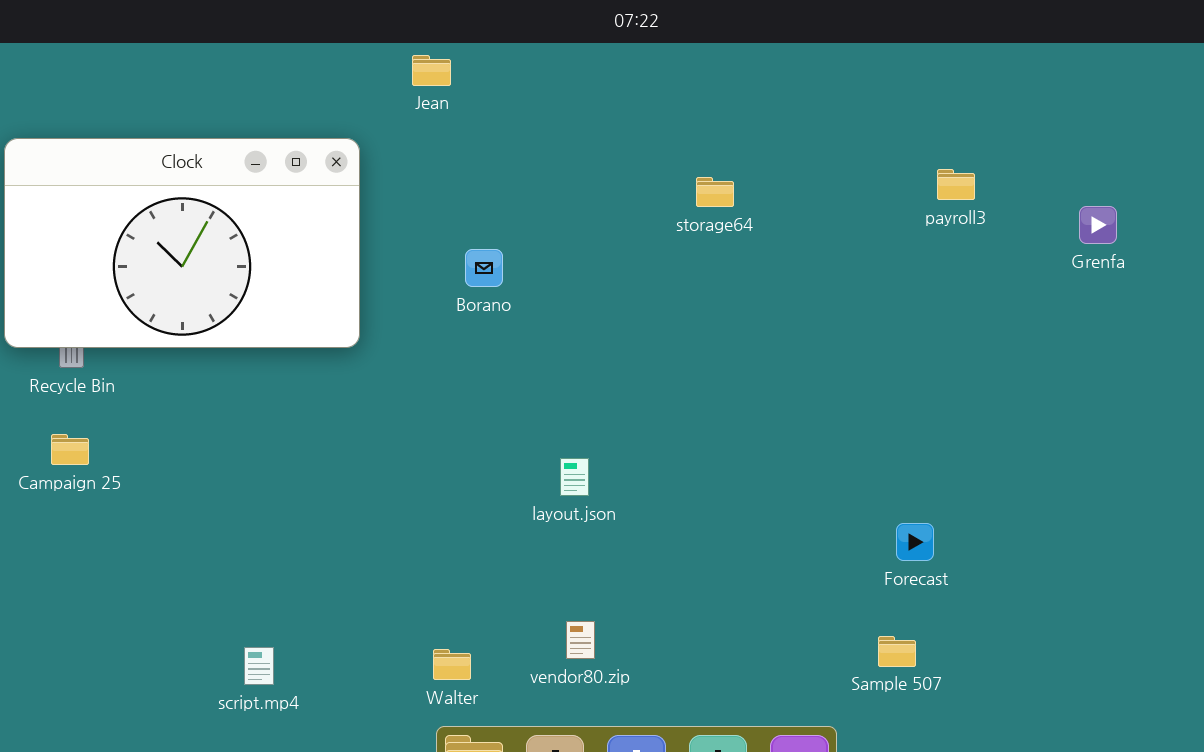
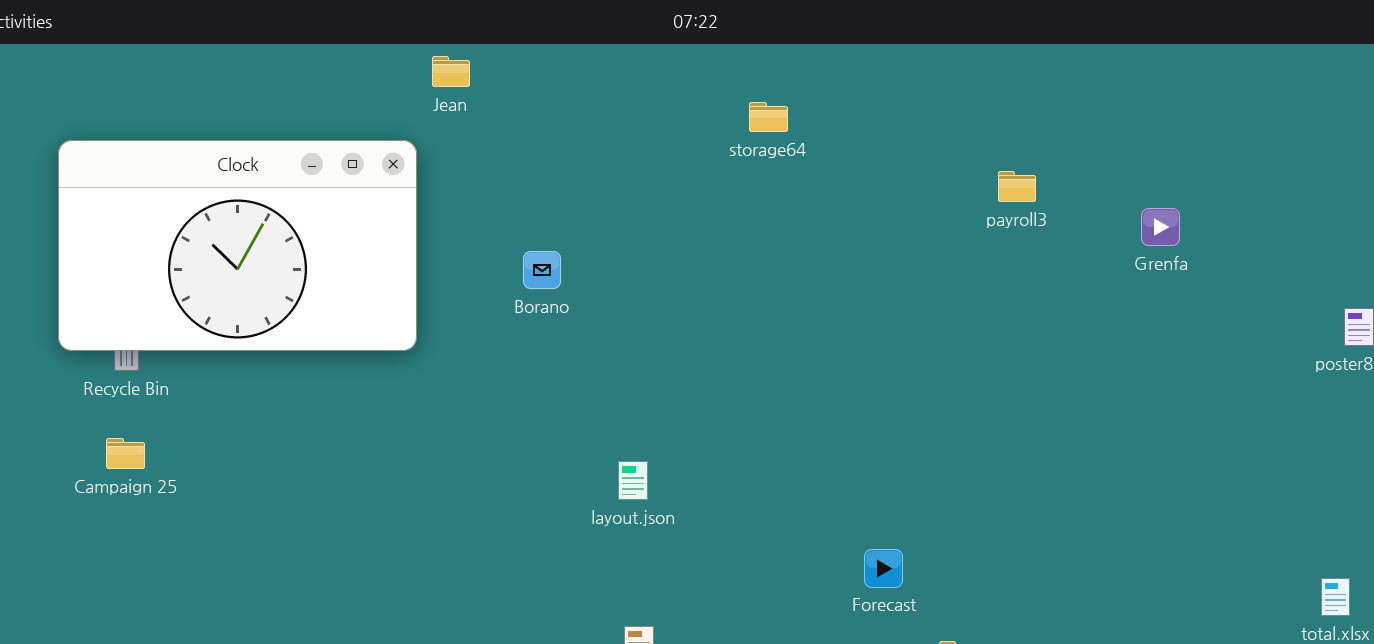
Jean: [412,55,451,86] -> [432,56,470,87], moved
storage64: [696,177,734,207] -> [749,102,788,132], moved
Forecast: [896,523,934,561] -> [864,549,903,588], moved

